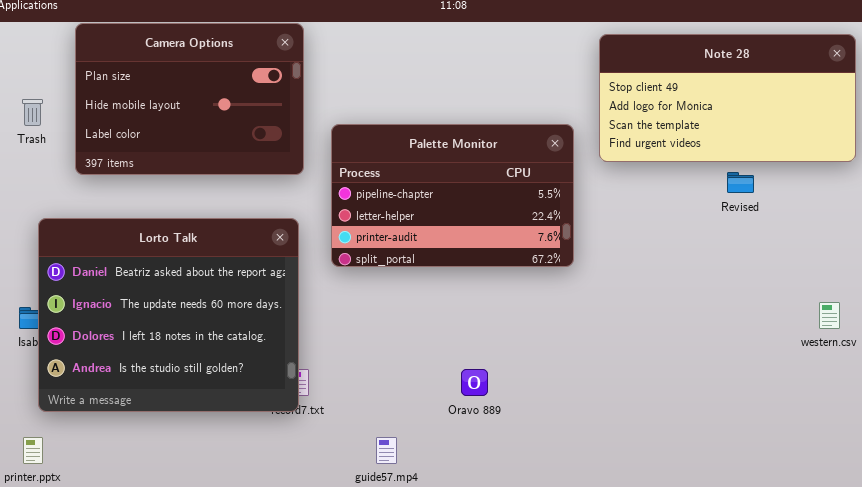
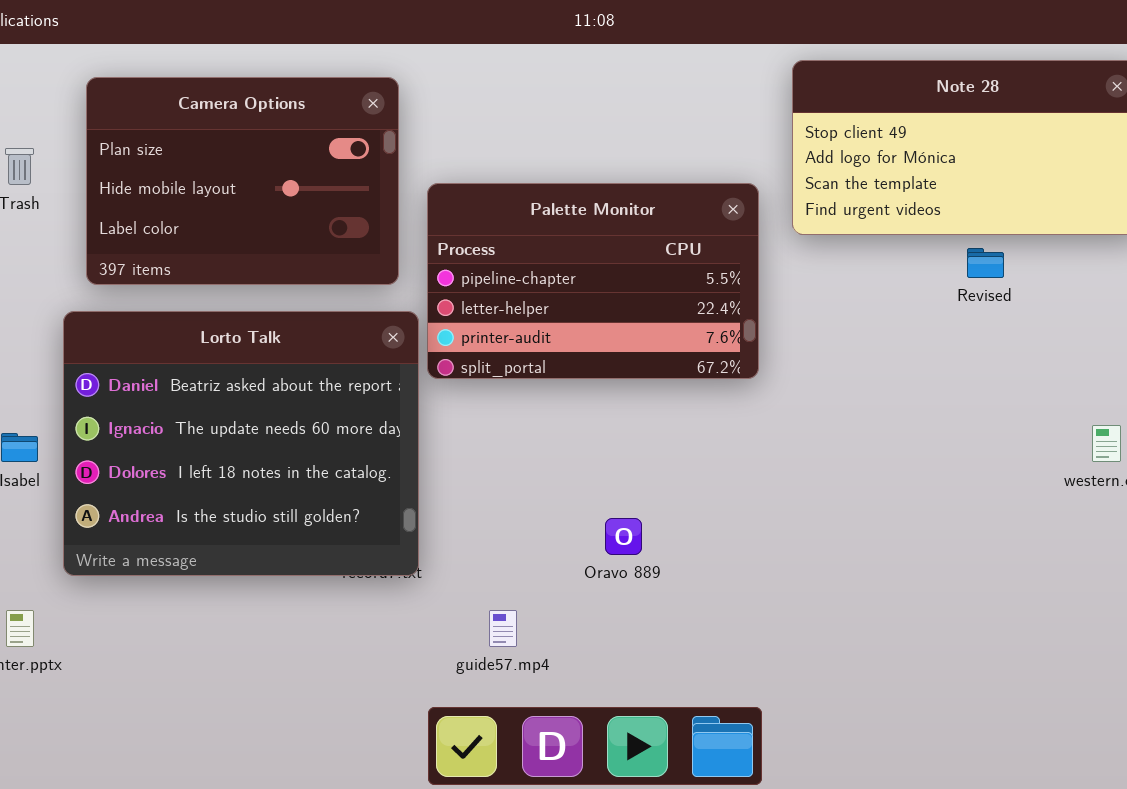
Camera Options: [75,23,304,175] -> [86,77,399,285], moved
Lorto Talk: [38,218,299,412] -> [63,311,419,576], moved

